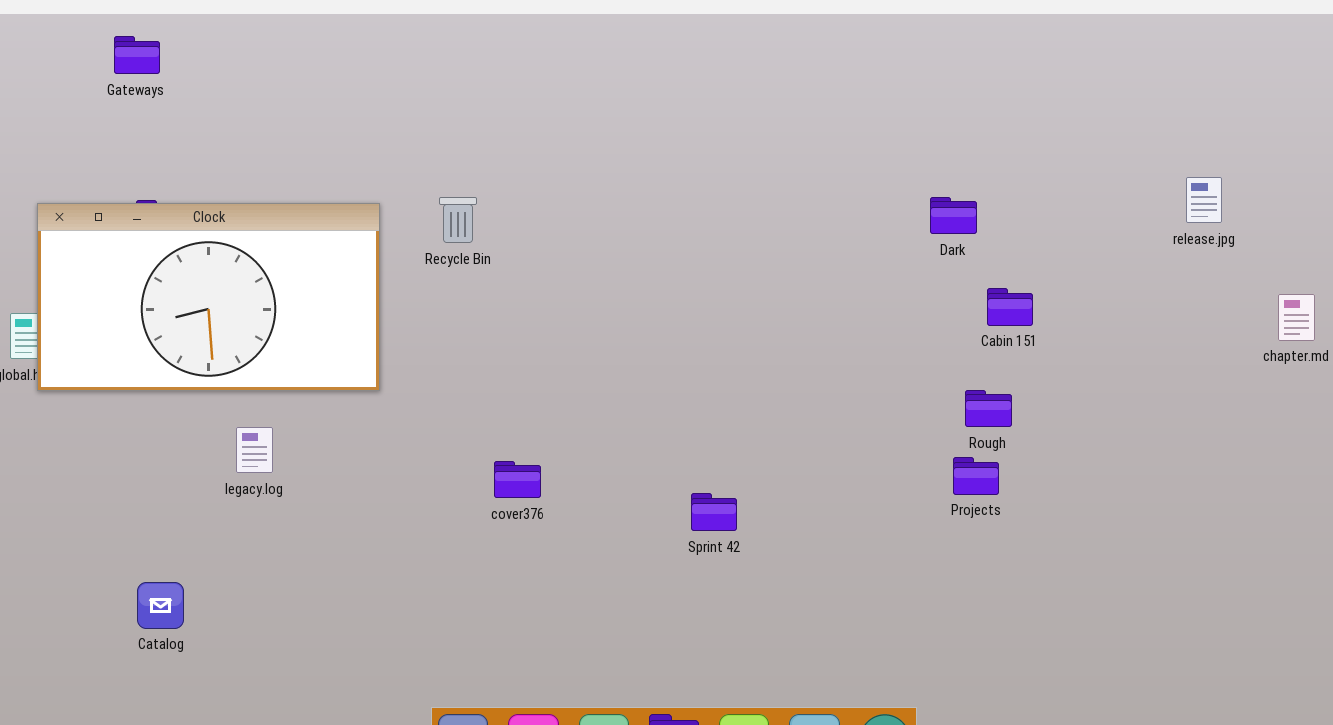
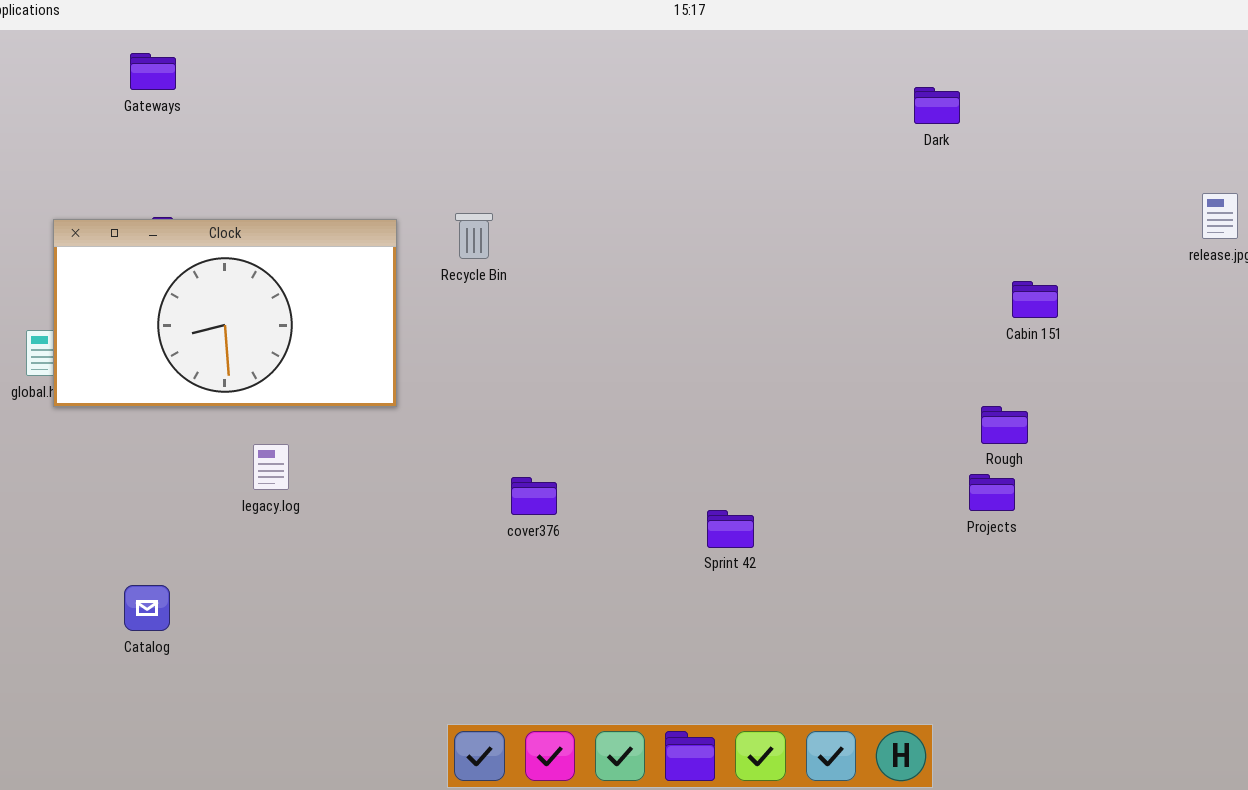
Dark: [930,197,977,234] -> [914,87,960,124], moved
Cabin 151: [987,288,1033,326] -> [1012,281,1058,318], moved
Catalog: [137,582,184,629] -> [124,585,170,631], moved

